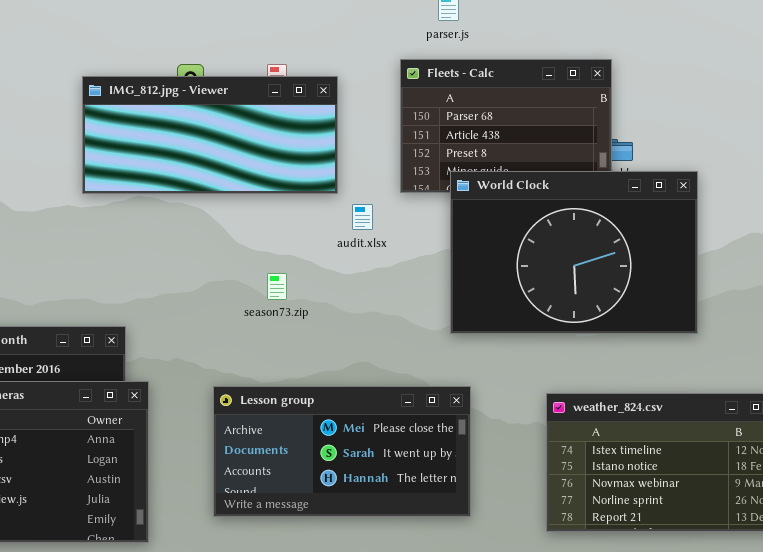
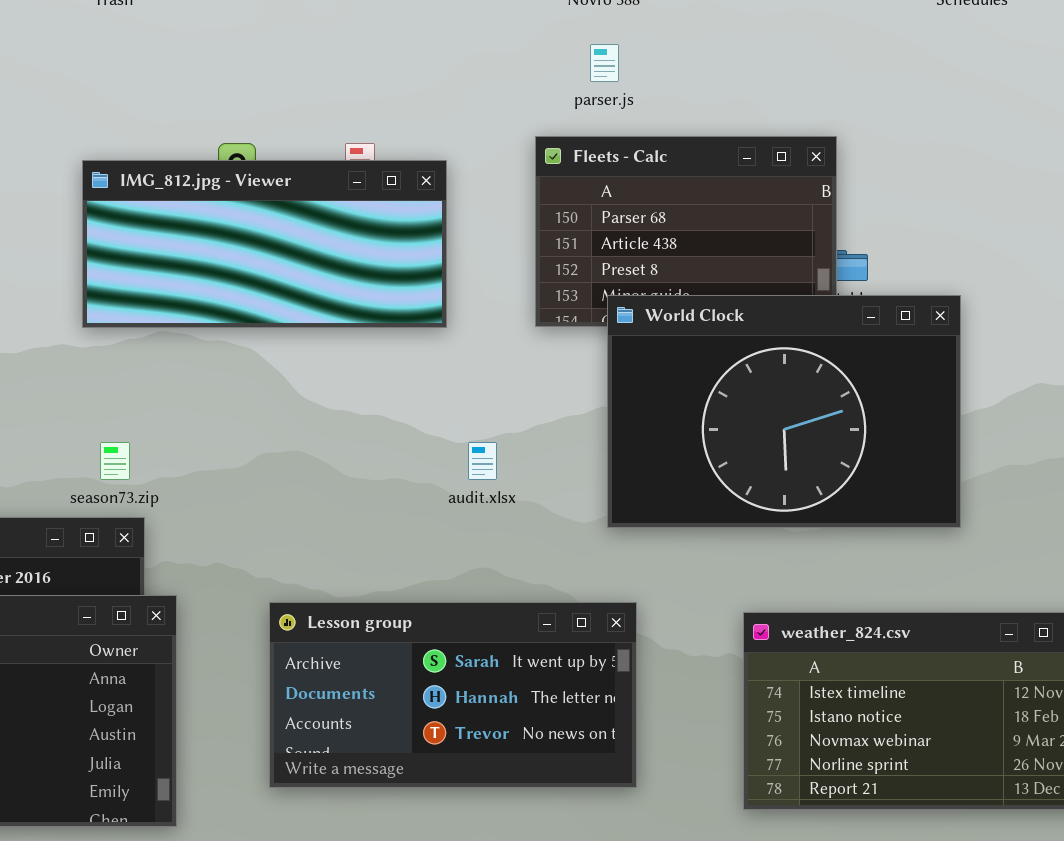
audit.xlsx: [352,204,373,230] -> [468,442,497,480], moved
season73.zip: [267,273,287,300] -> [100,442,130,480], moved
Lesson group: [213,386,471,517] -> [269,602,637,788], scrolled down 1 row

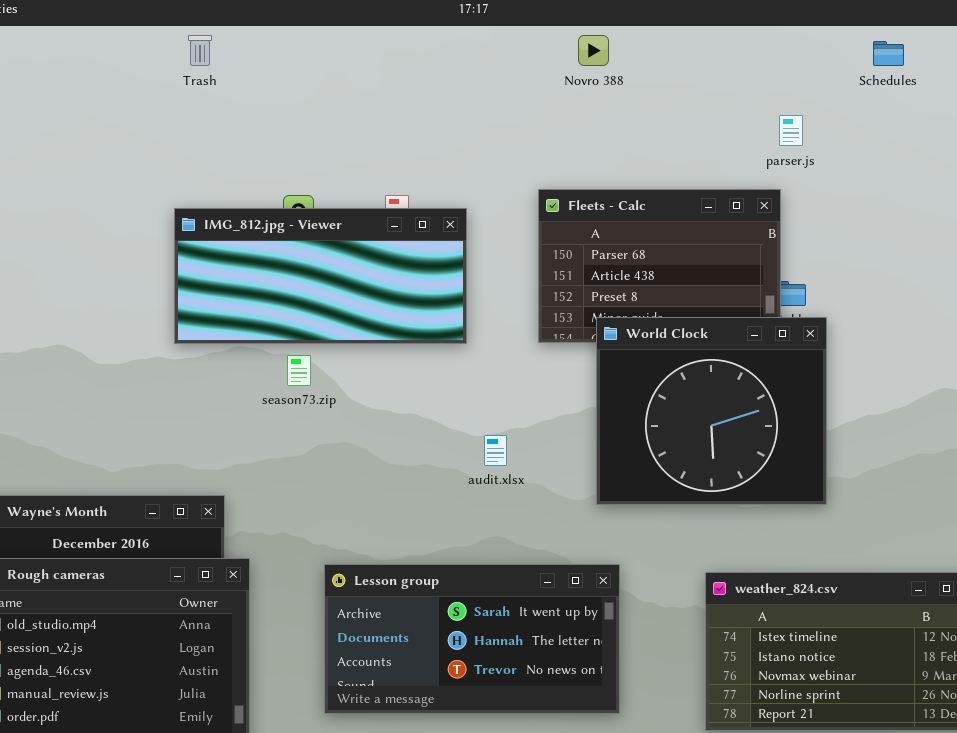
parser.js: [590,44,619,82] -> [779,115,803,146], moved
World Clock: [607,295,961,528] -> [596,317,827,505], resized
season73.zip: [100,442,130,480] -> [287,355,311,386], moved

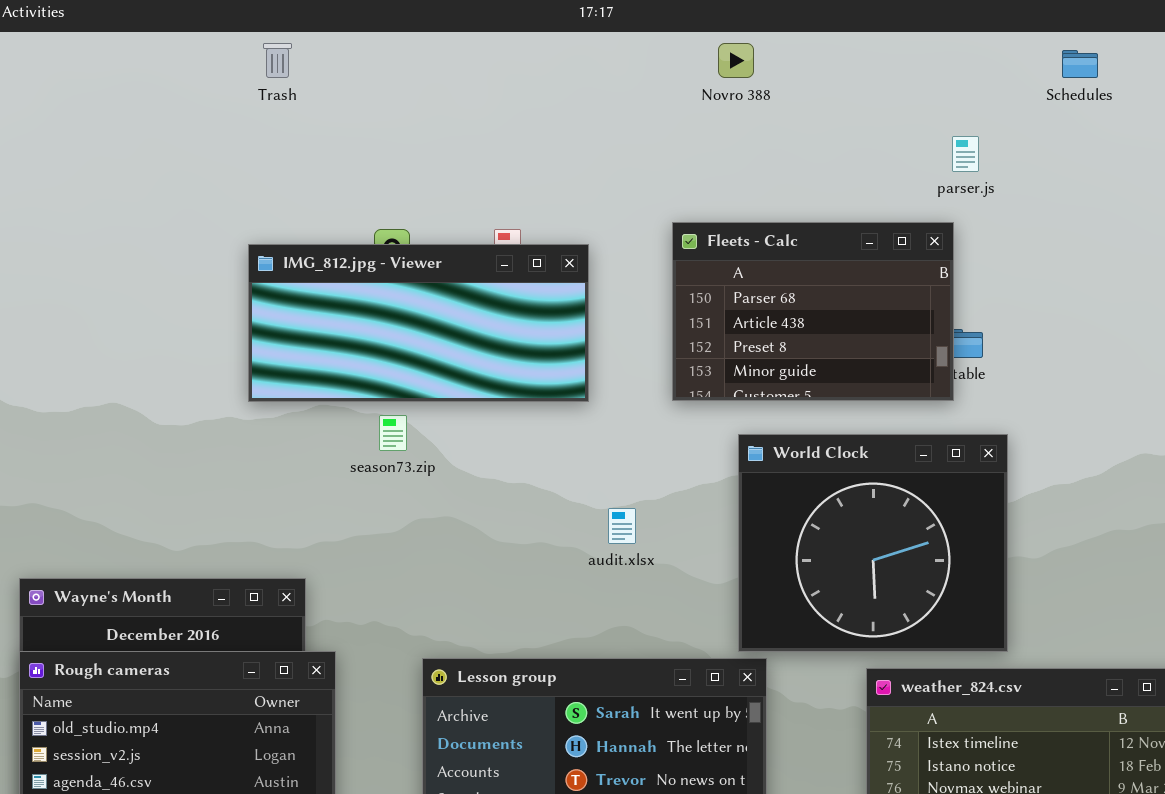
World Clock: [596,317,827,505] -> [738,434,1008,652], moved

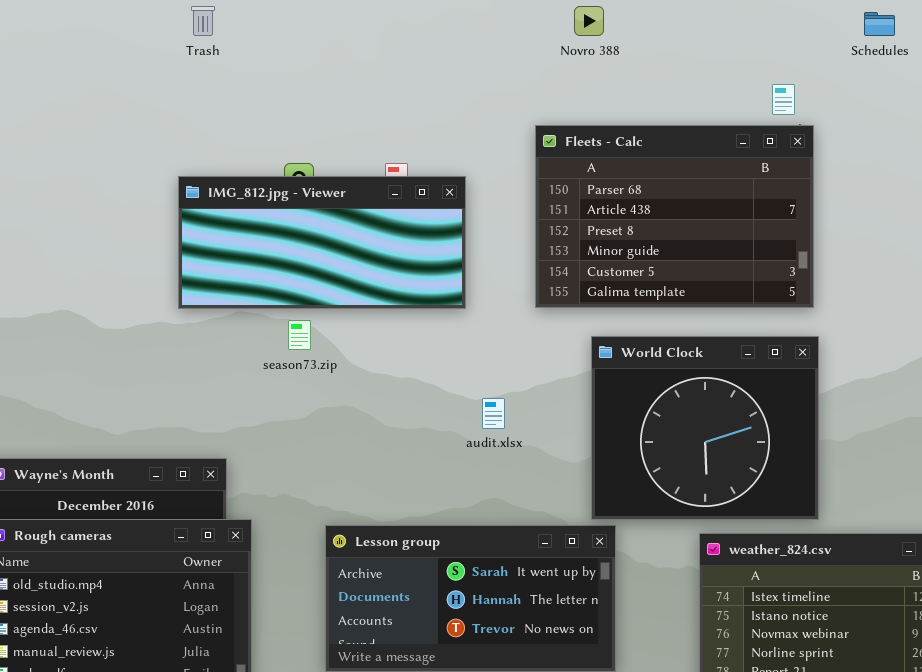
Fleets - Calc: [672,222,954,401] -> [535,125,814,308], resized

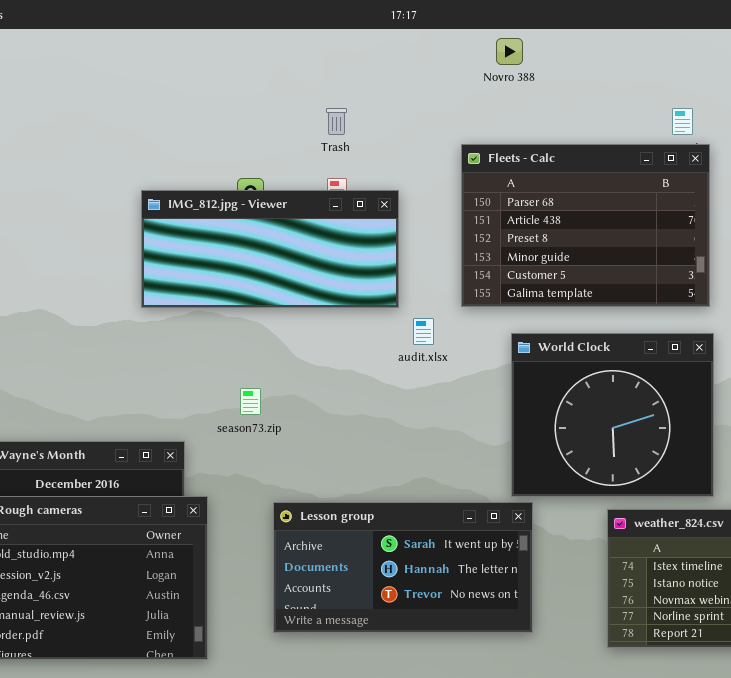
Trash: [191,6,215,36] -> [326,108,347,135], moved
season73.zip: [288,320,311,350] -> [240,388,261,415], moved
audit.xlsx: [482,398,505,429] -> [413,318,434,345], moved

